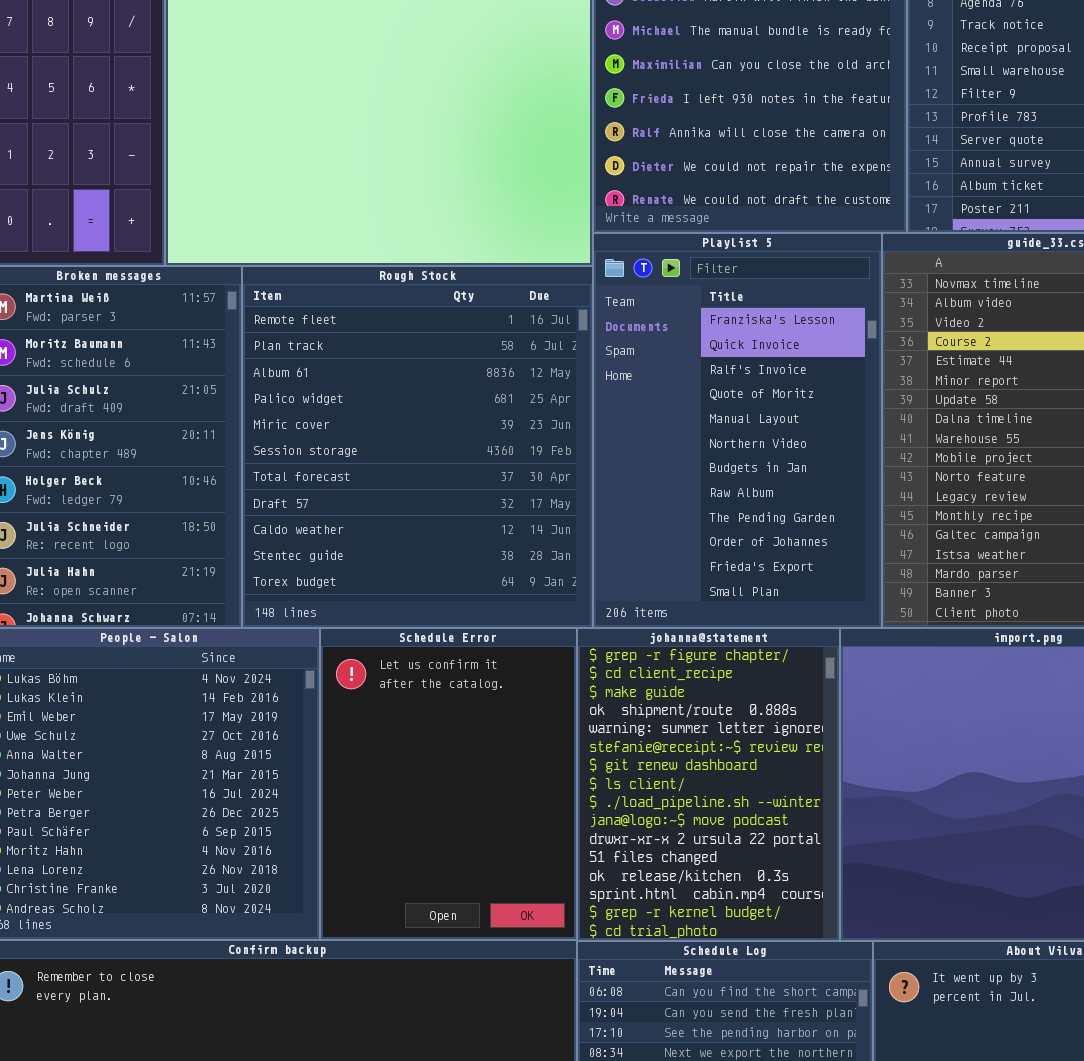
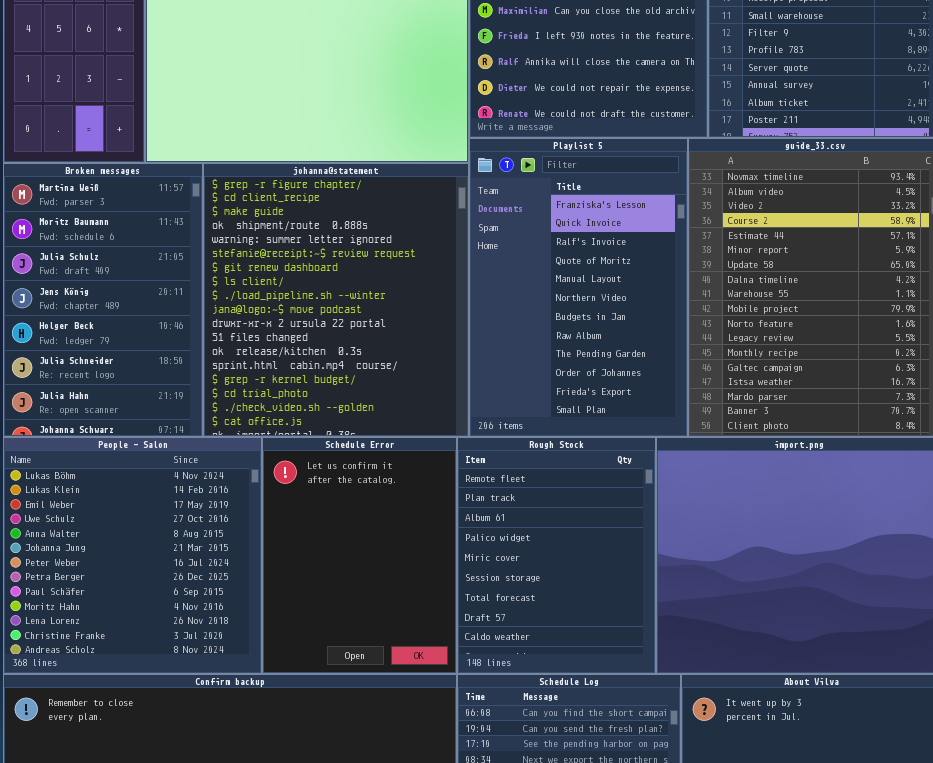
Rough Stock: [242,266,593,628] -> [457,437,656,674], moved, resized
johanna@statement: [577,628,840,941] -> [203,163,469,437], moved, resized

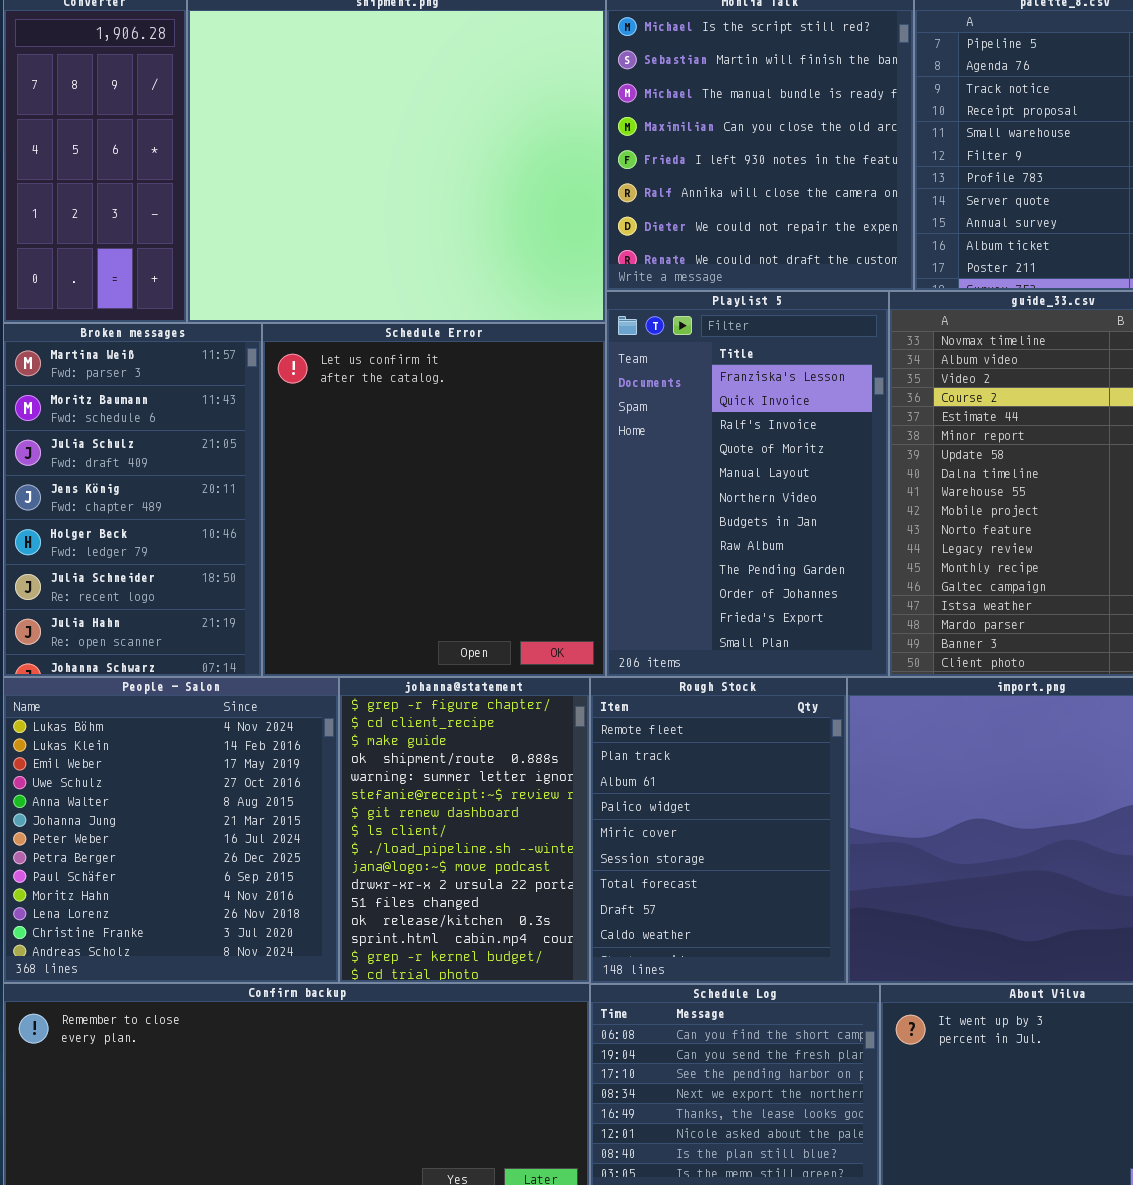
johanna@statement: [203,163,469,437] -> [339,677,590,983], moved, resized
Schedule Error: [262,437,457,674] -> [262,323,606,677], moved, resized

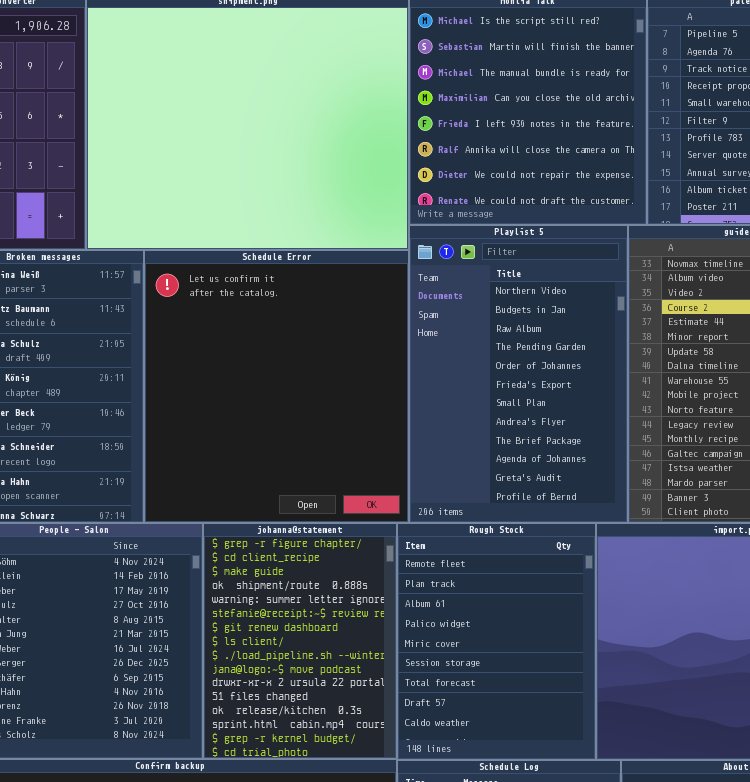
Playlist 5: [606,291,889,677] -> [409,225,628,523], scrolled down 5 rows

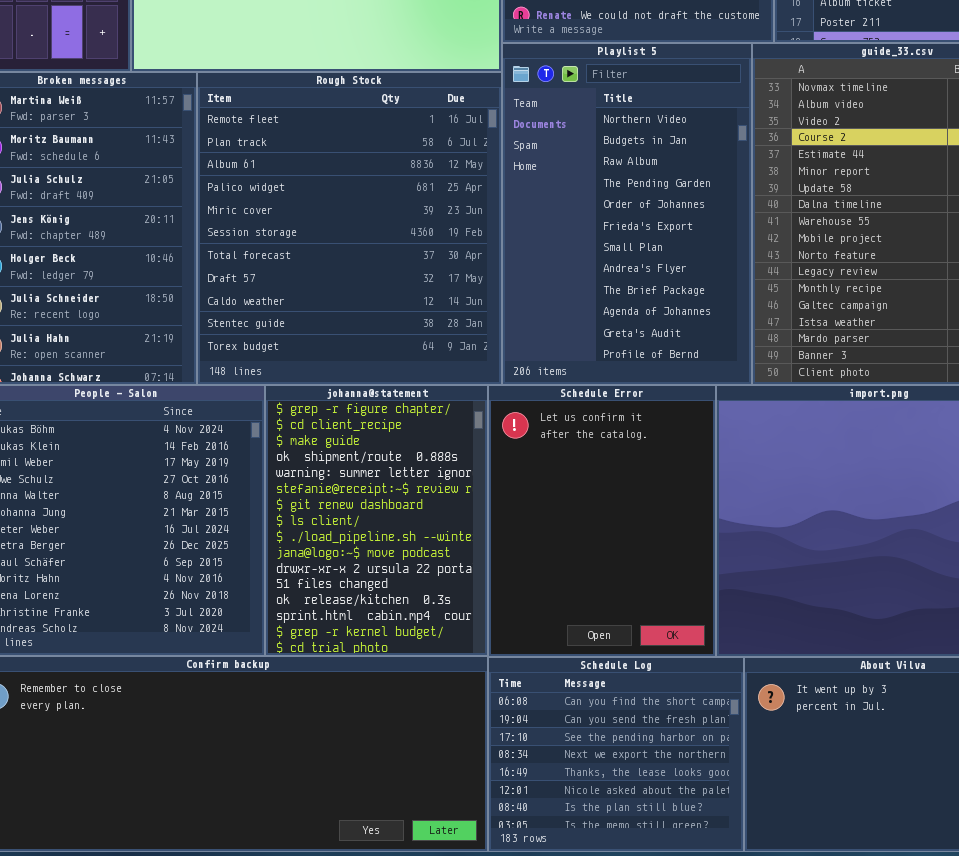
Schedule Error: [144,250,409,523] -> [488,385,716,657], moved, resized
Rough Stock: [397,523,596,760] -> [197,72,502,385], moved, resized

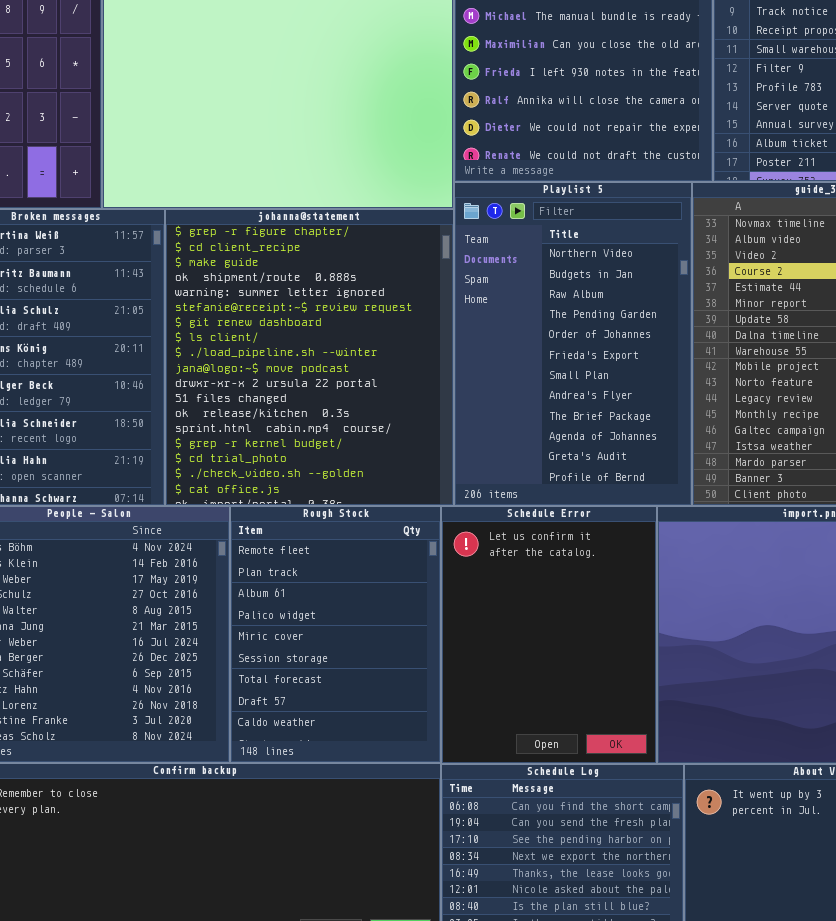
Rough Stock: [197,72,502,385] -> [230,506,441,763], moved, resized
johanna@statement: [265,385,488,656] -> [165,209,454,506], moved, resized

